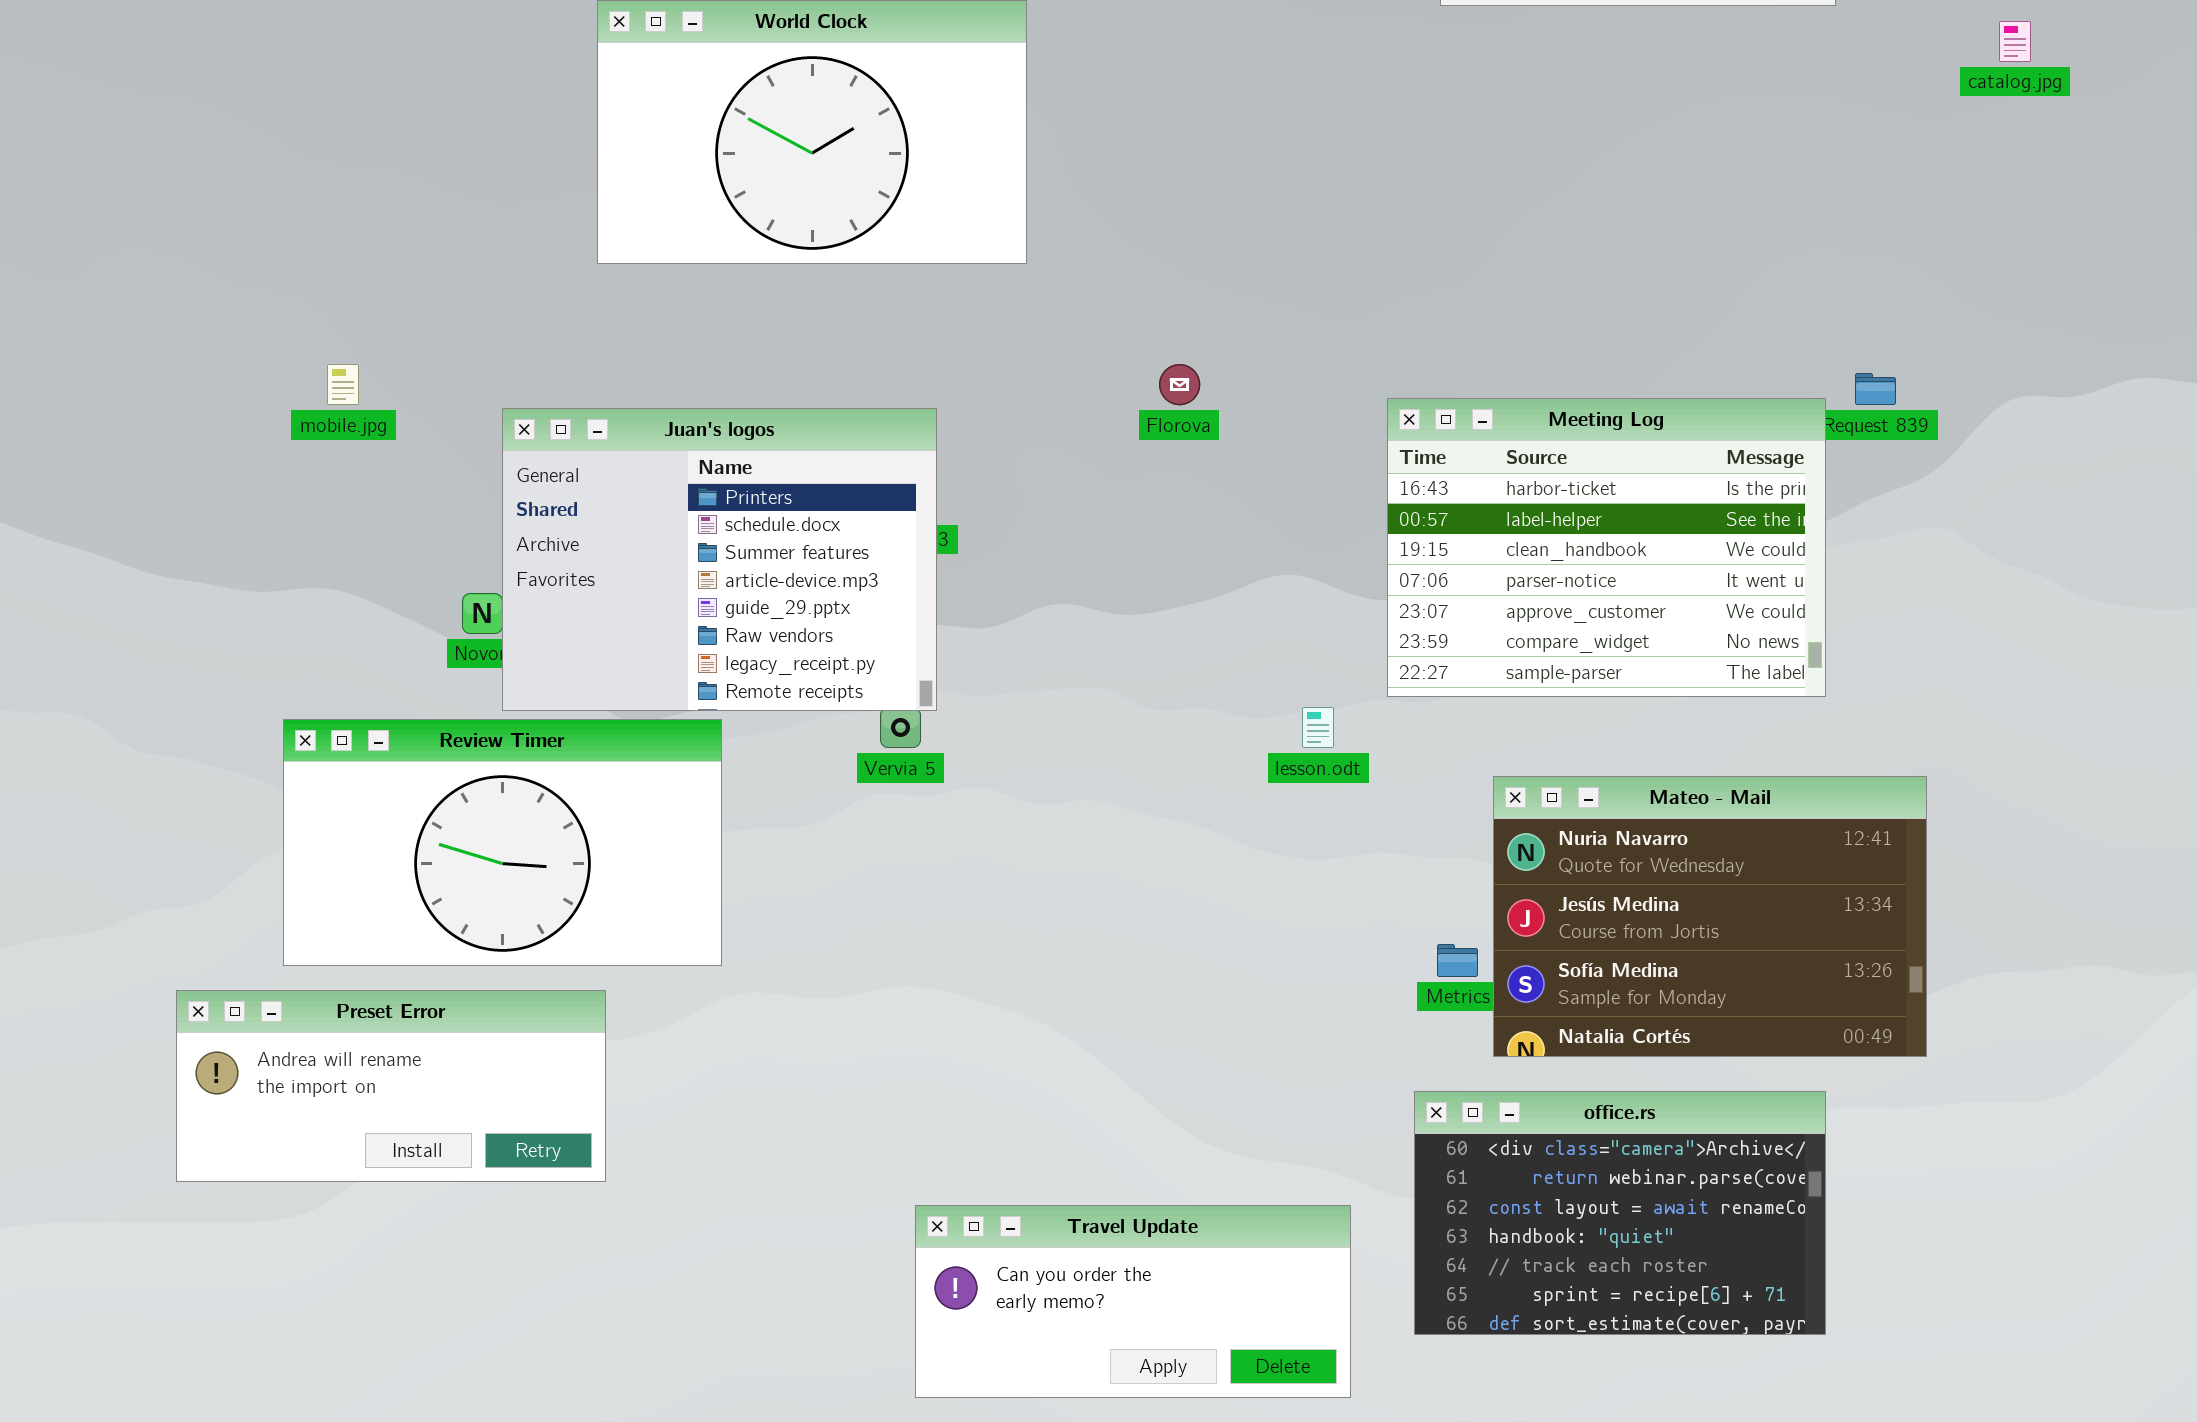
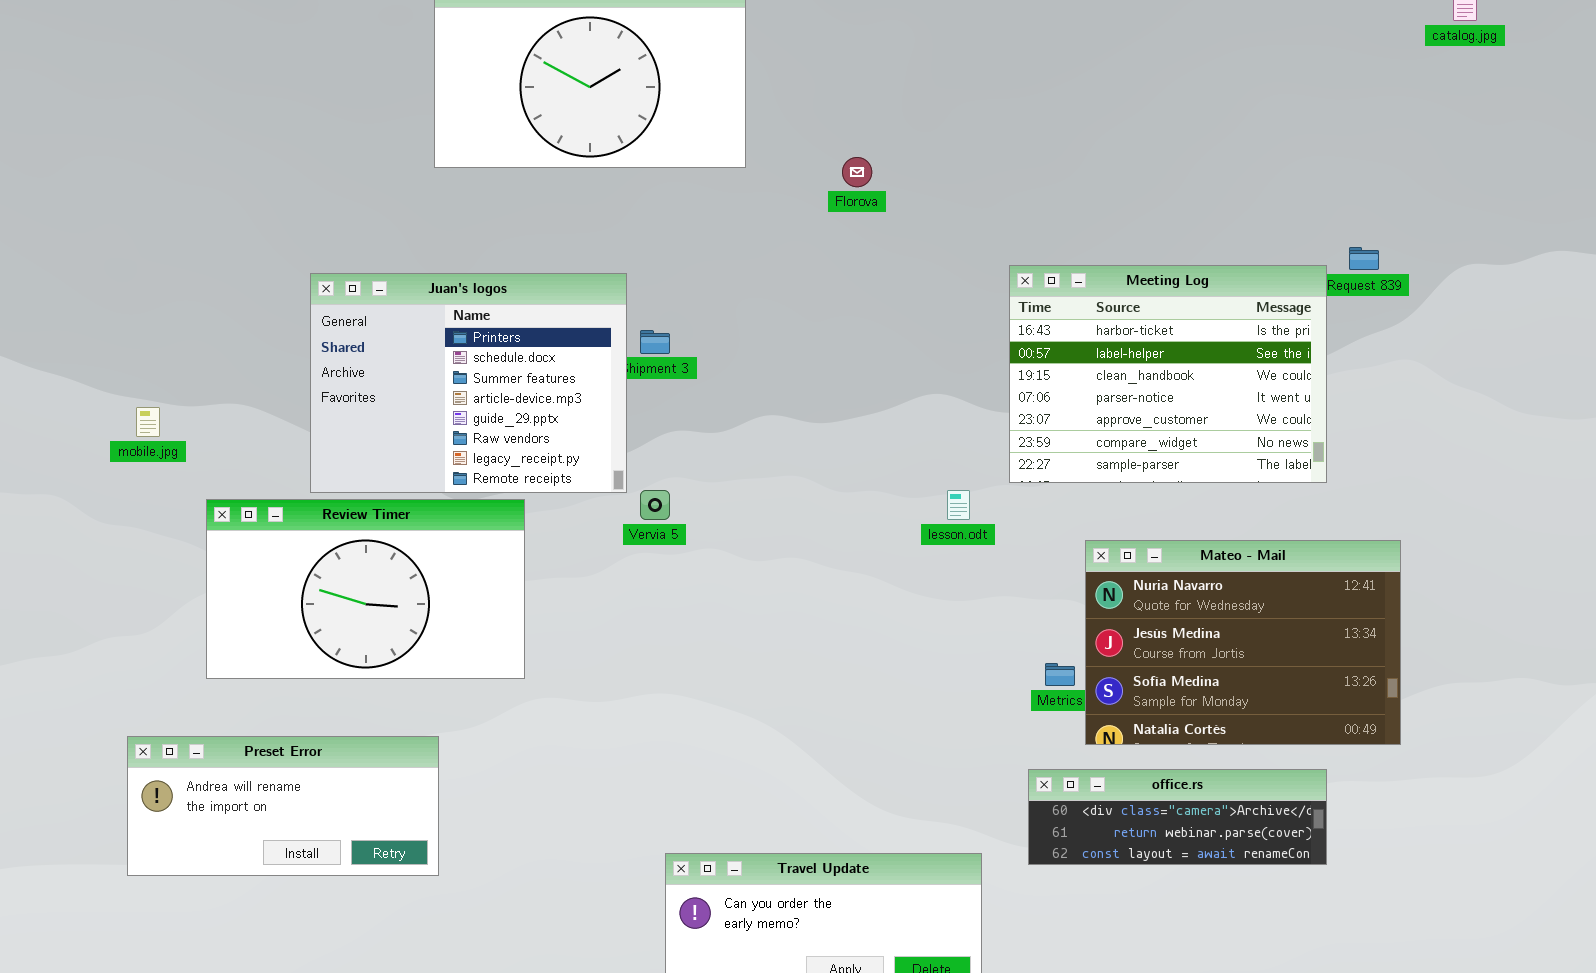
mobile.jpg: [327,364,359,405] -> [136,407,160,437], moved
Florova: [1159,364,1200,405] -> [842,157,872,187], moved
Juan's logos: [502,408,937,711] -> [310,273,627,493], moved
Preset Error: [176,990,606,1182] -> [127,736,439,876], moved
office.rs: [1414,1091,1826,1335] -> [1028,769,1327,865], resized

